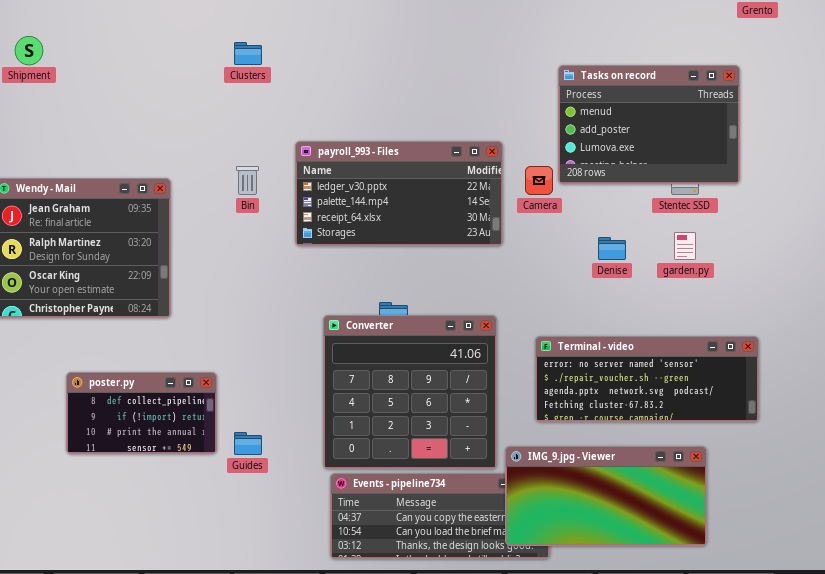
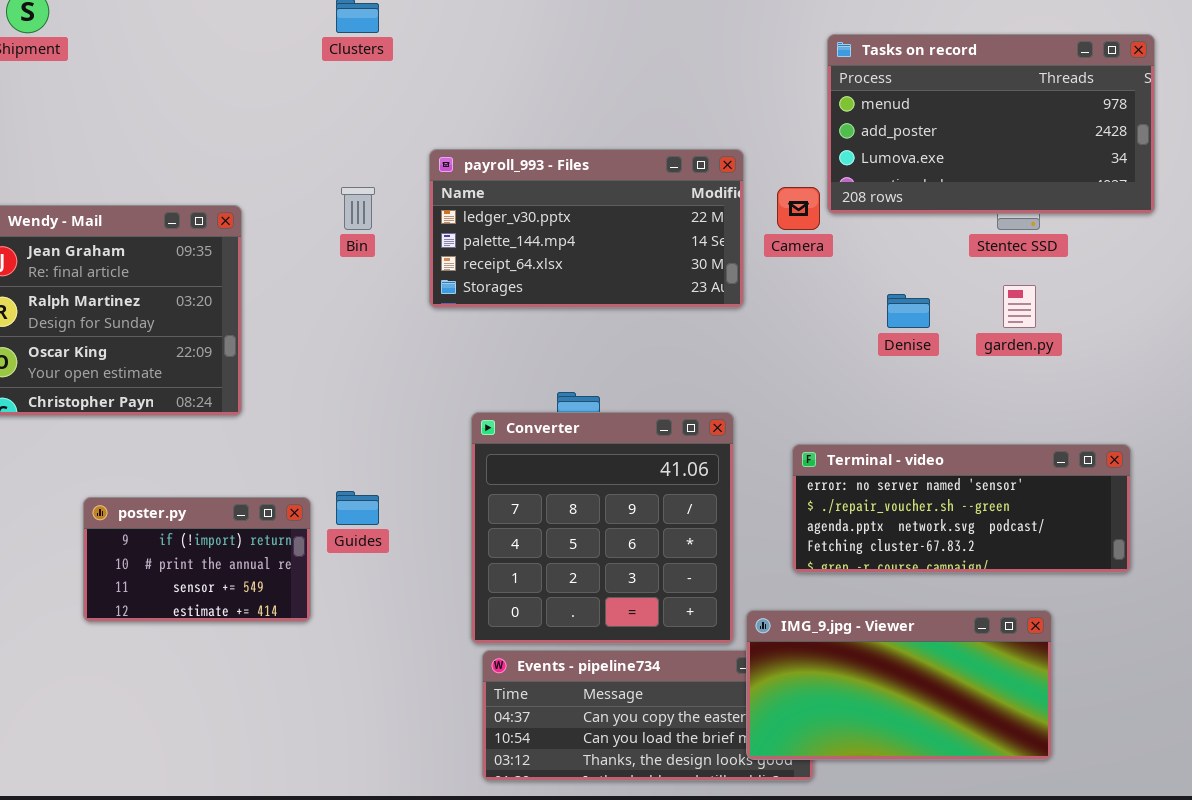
Tasks on record: [558,65,740,184] -> [827,34,1155,214], resized
poster.py: [66,372,217,454] -> [83,497,311,622], scrolled down 1 row
Guides: [234,432,262,455] -> [336,491,379,525], moved

